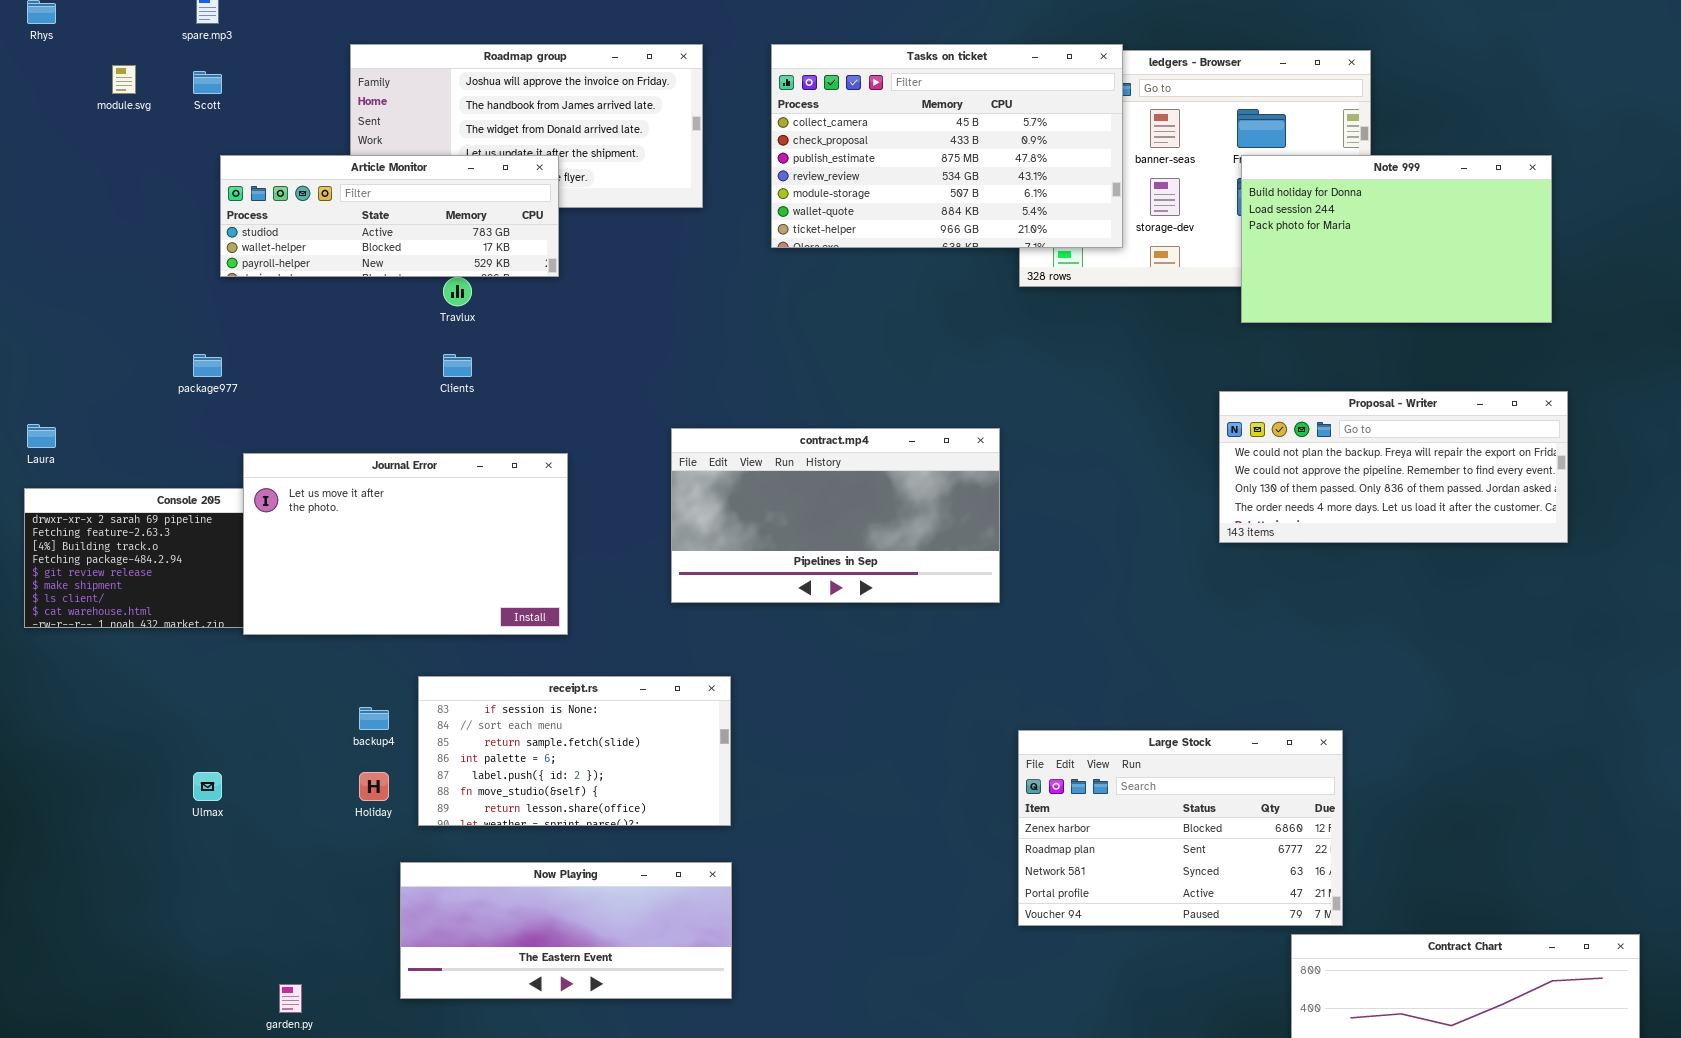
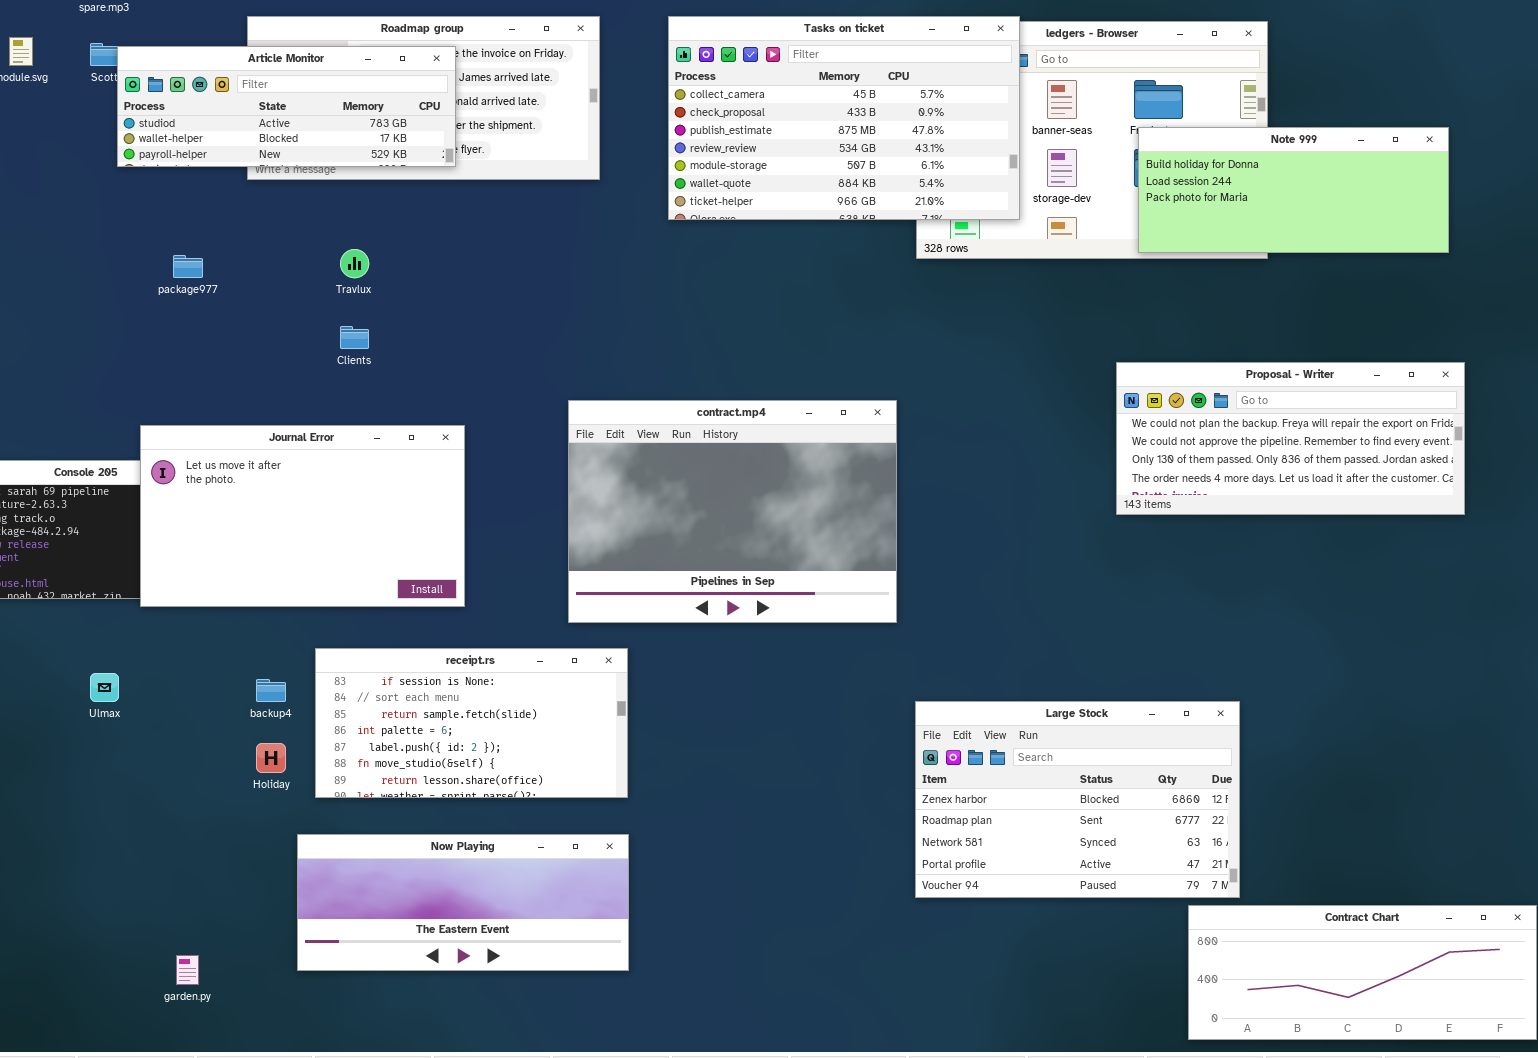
Article Monitor: [220,155,559,277] -> [117,46,456,167], moved
Note 999: [1241,155,1552,323] -> [1138,127,1449,253], resized
package977: [193,354,222,377] -> [173,255,203,278], moved
contract.mp4: [671,428,1000,603] -> [568,400,897,623], resized
Ulmax: [193,772,222,801] -> [90,673,119,702], moved

